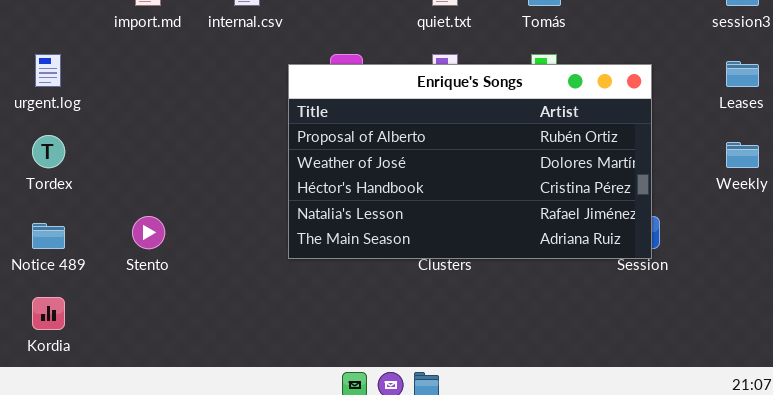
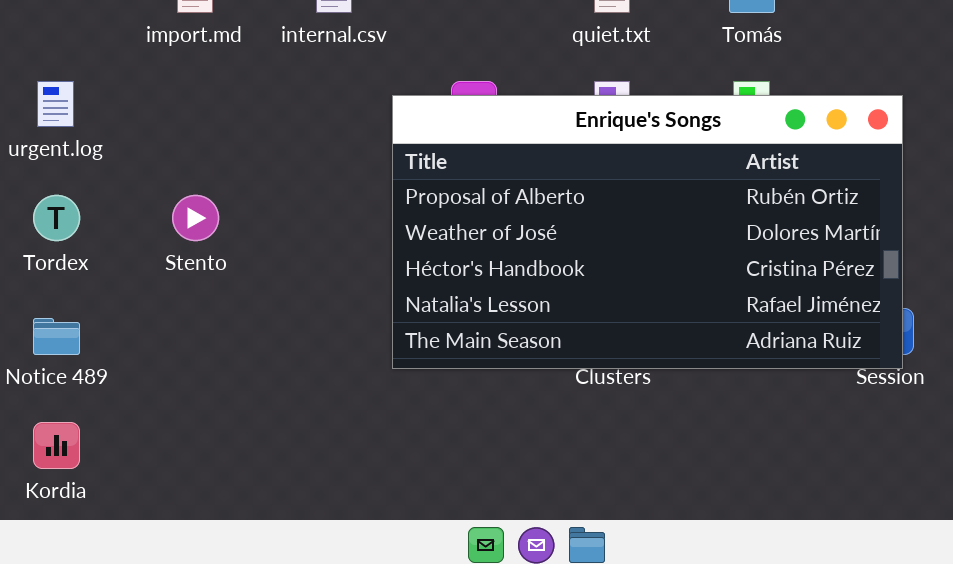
Stento: [132,216,165,249] -> [172,195,219,241], moved

